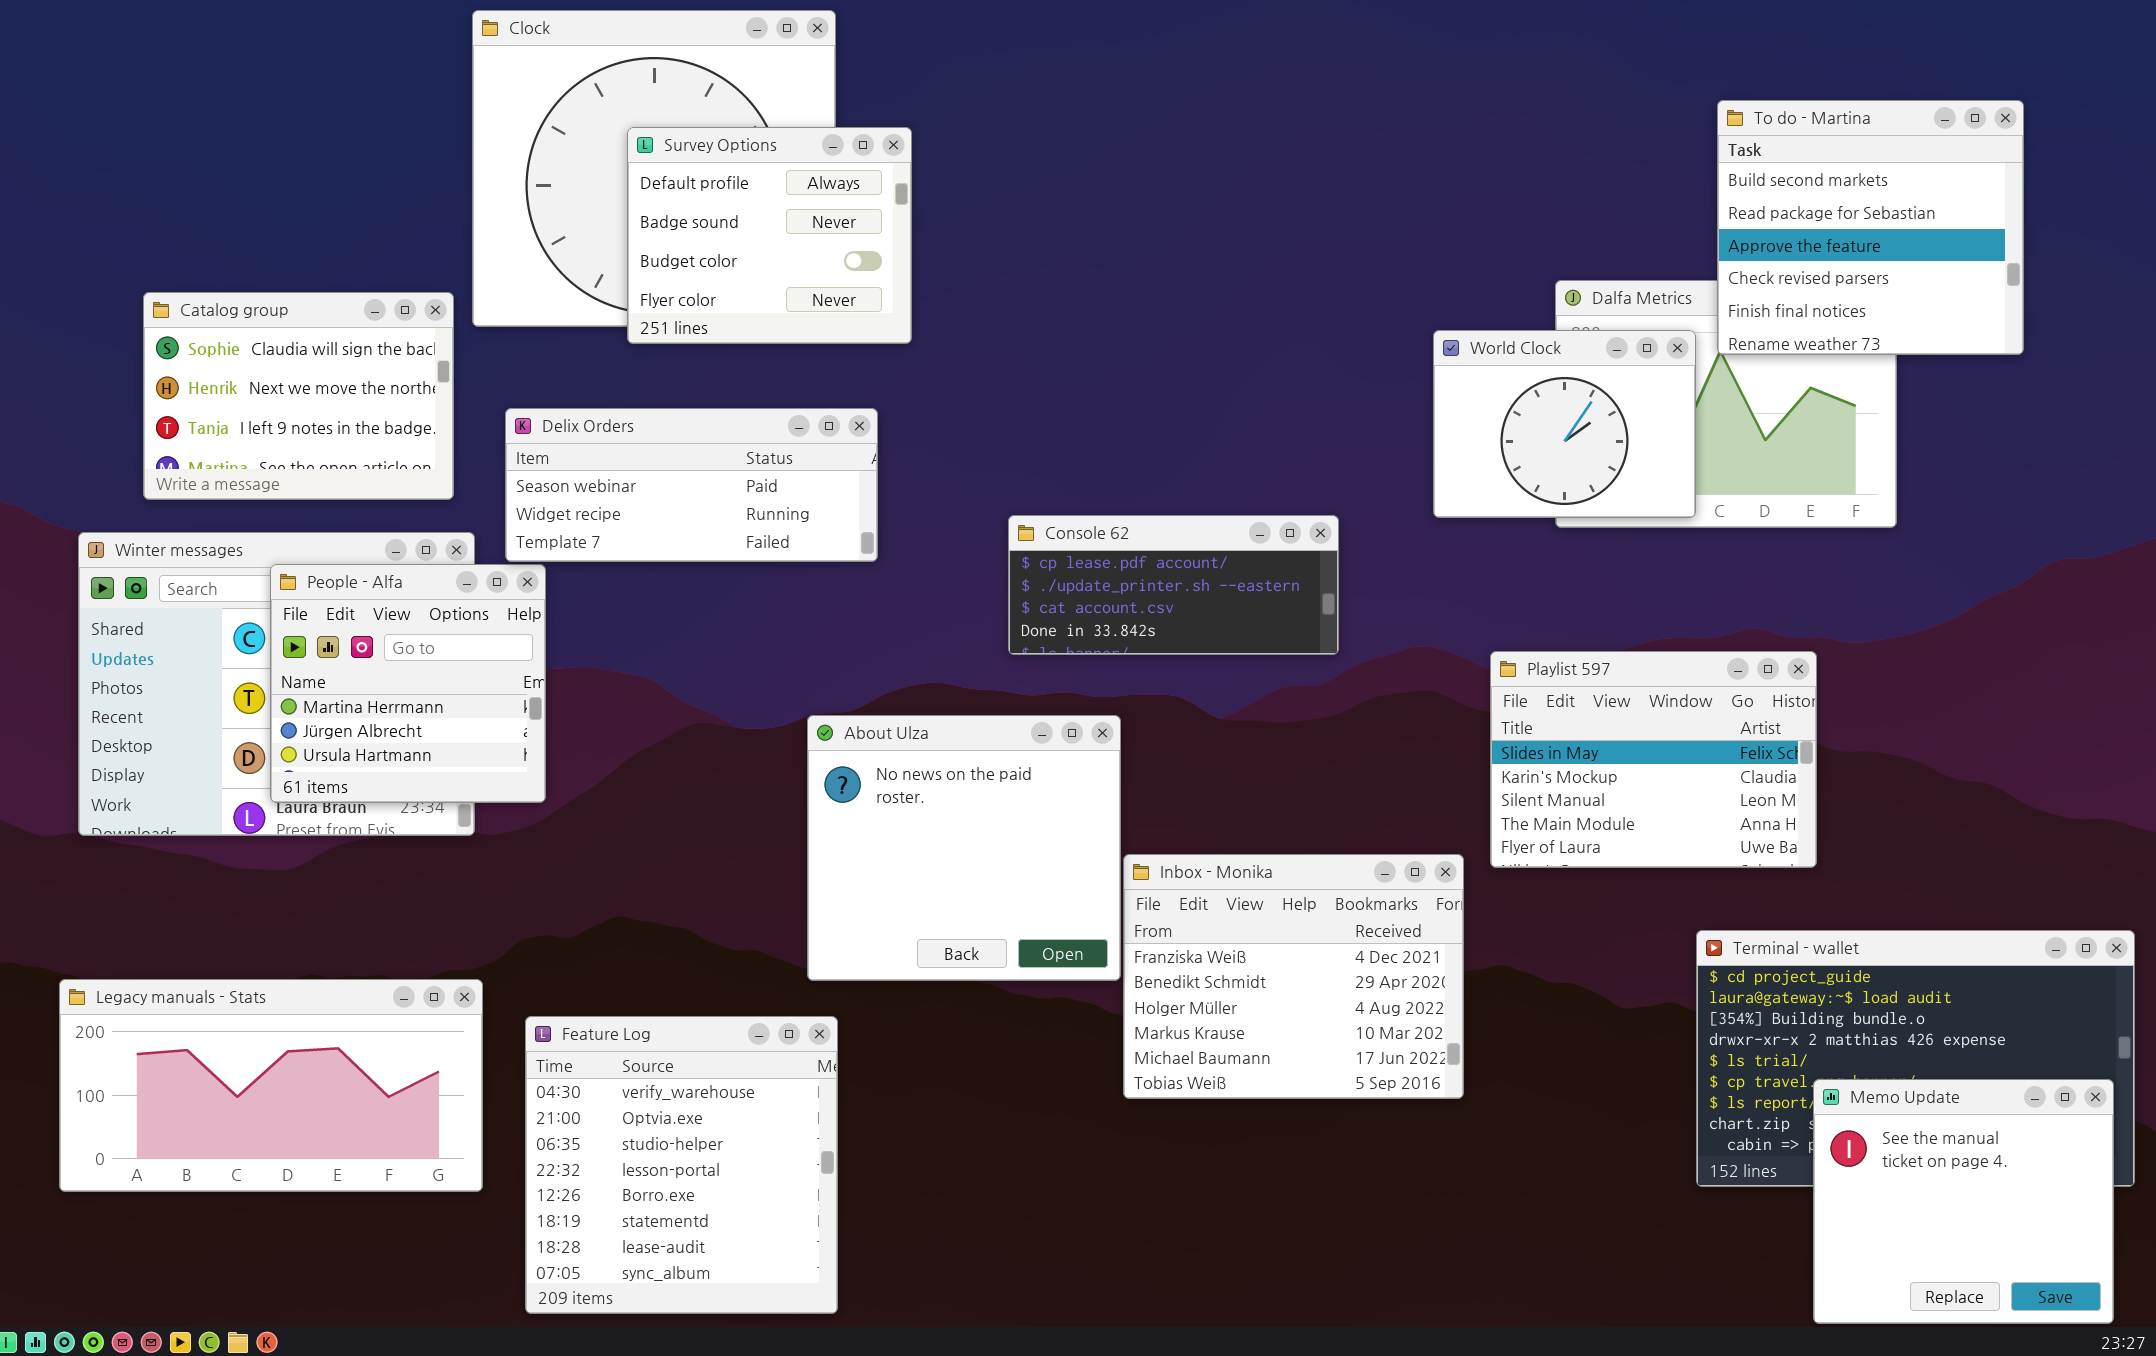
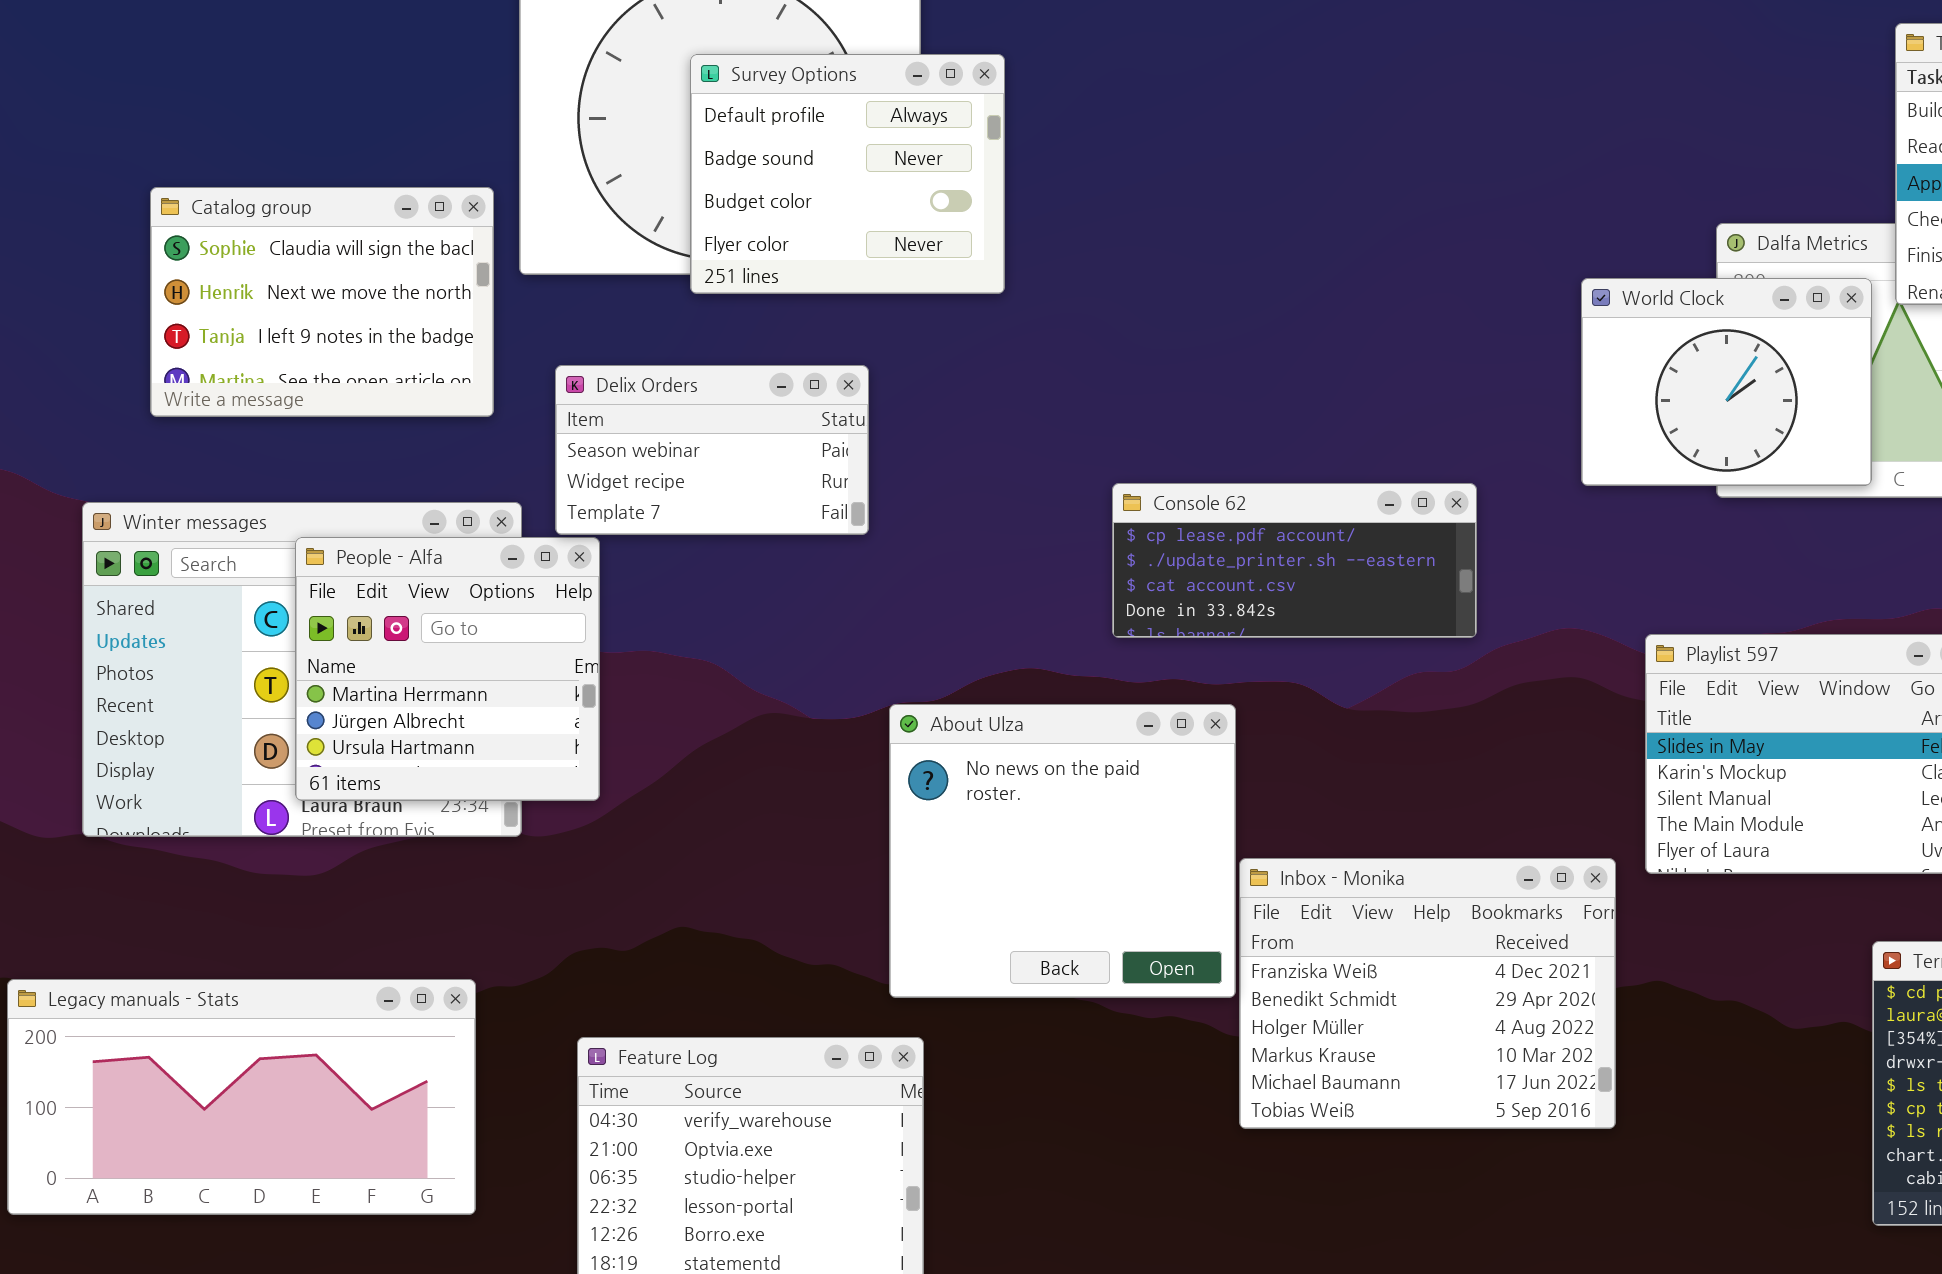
Catalog group: [143,292,454,500] -> [150,187,494,417], moved
Delix Orders: [505,408,878,562] -> [555,365,869,535], resized
Legacy manuals - Stats: [59,979,483,1192] -> [7,979,476,1215], moved

